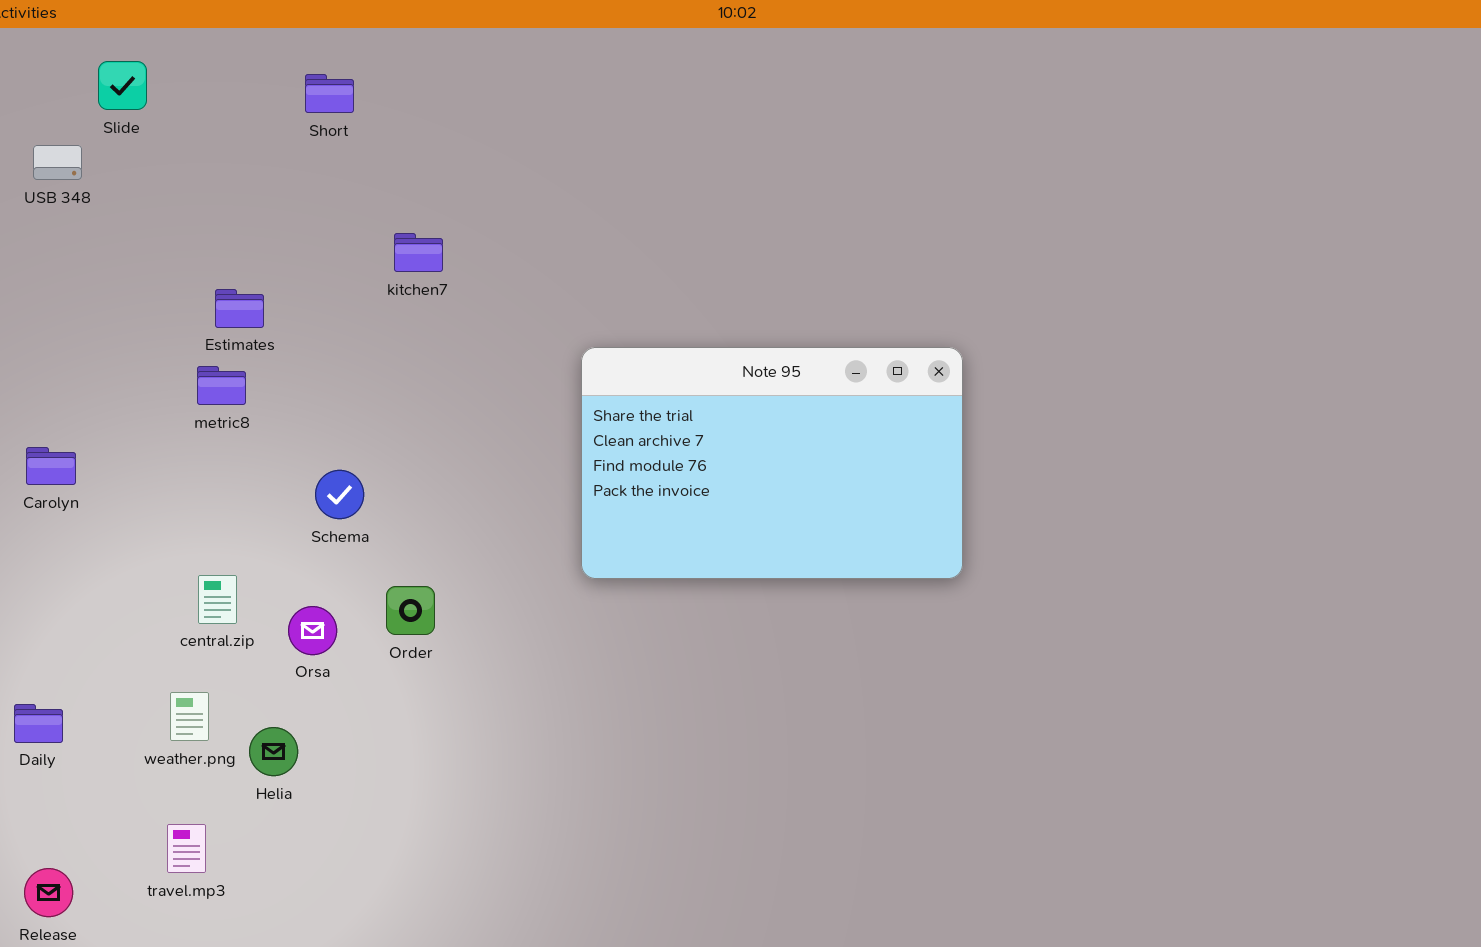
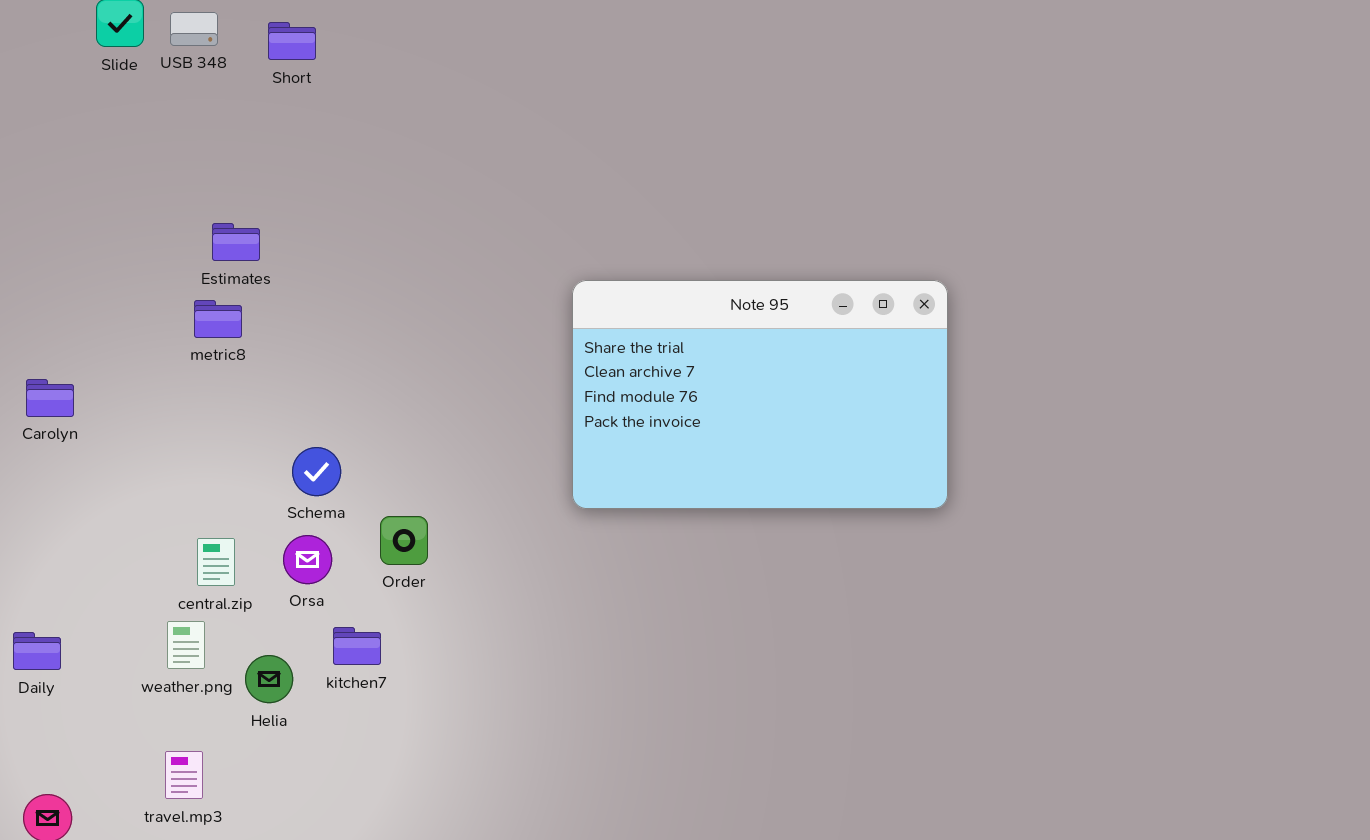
Short: [305,74,354,113] -> [268,22,316,60], moved
USB 348: [33,145,82,180] -> [170,12,218,46], moved
kitchen7: [394,233,443,272] -> [333,627,381,665], moved
Schema: [315,470,364,519] -> [292,447,341,496], moved
central.zip: [198,575,237,624] -> [197,538,235,586], moved

